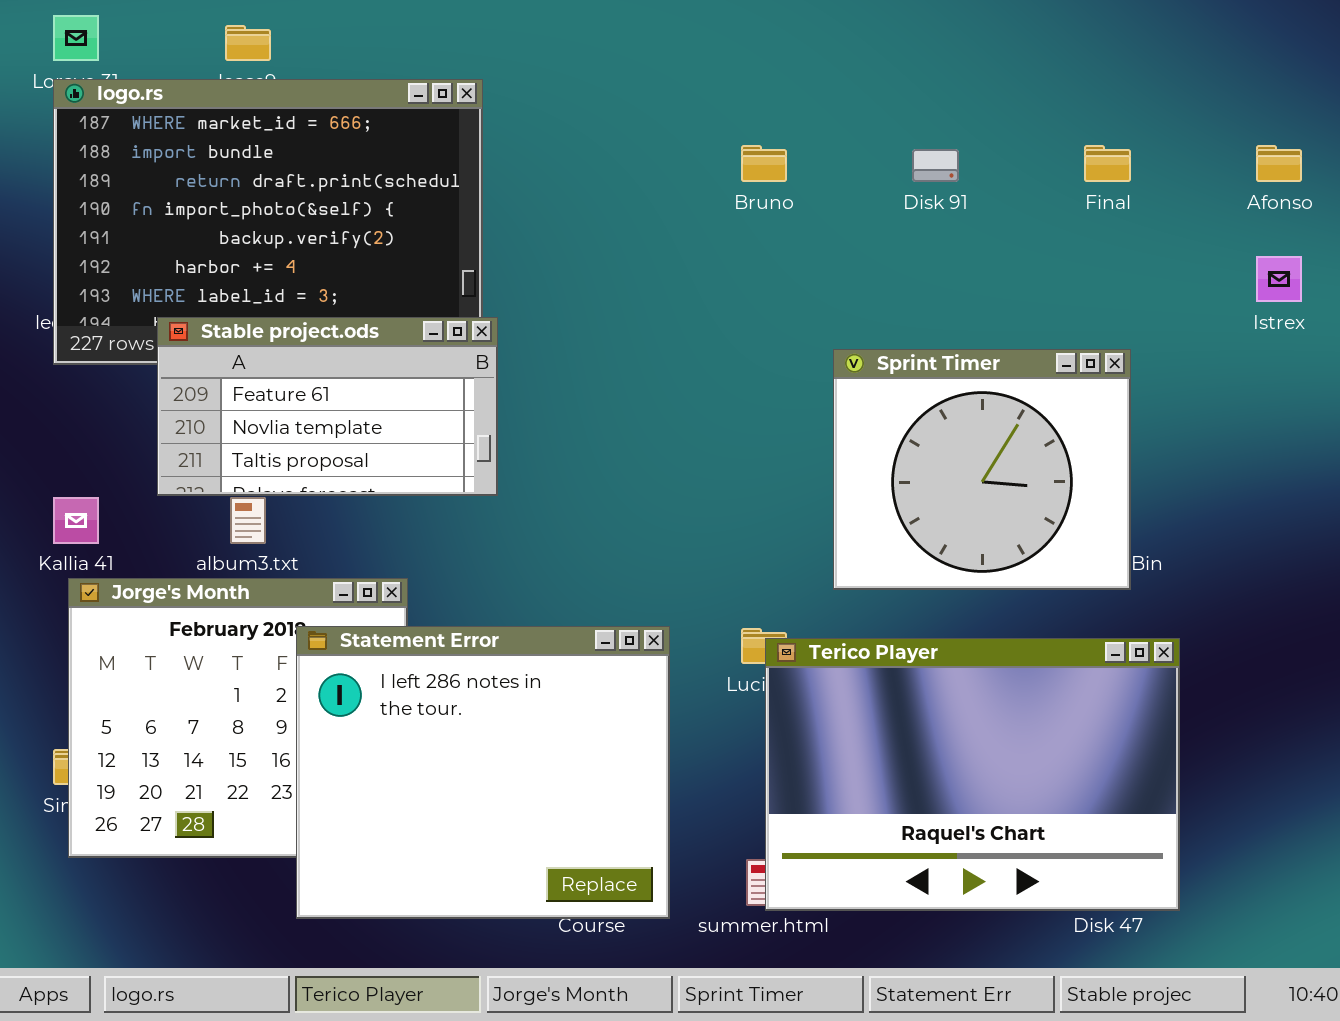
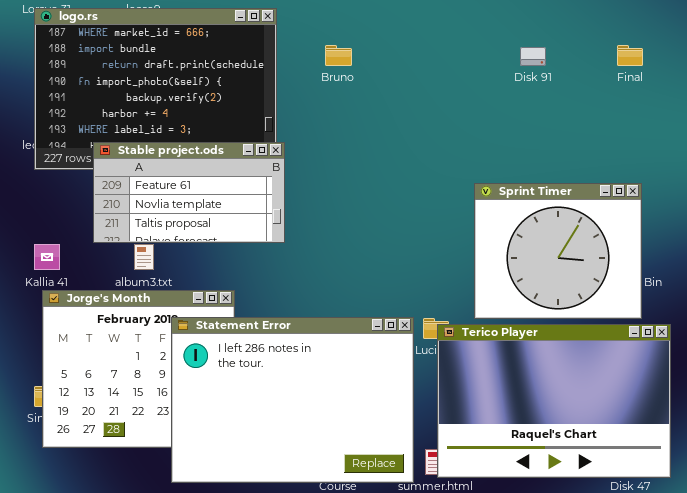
Bruno: [741,145,787,182] -> [325,45,352,66], moved
Sprint Timer: [833,349,1131,590] -> [474,183,642,319], moved
Statement Error: [296,626,670,919] -> [171,317,414,483], resized

